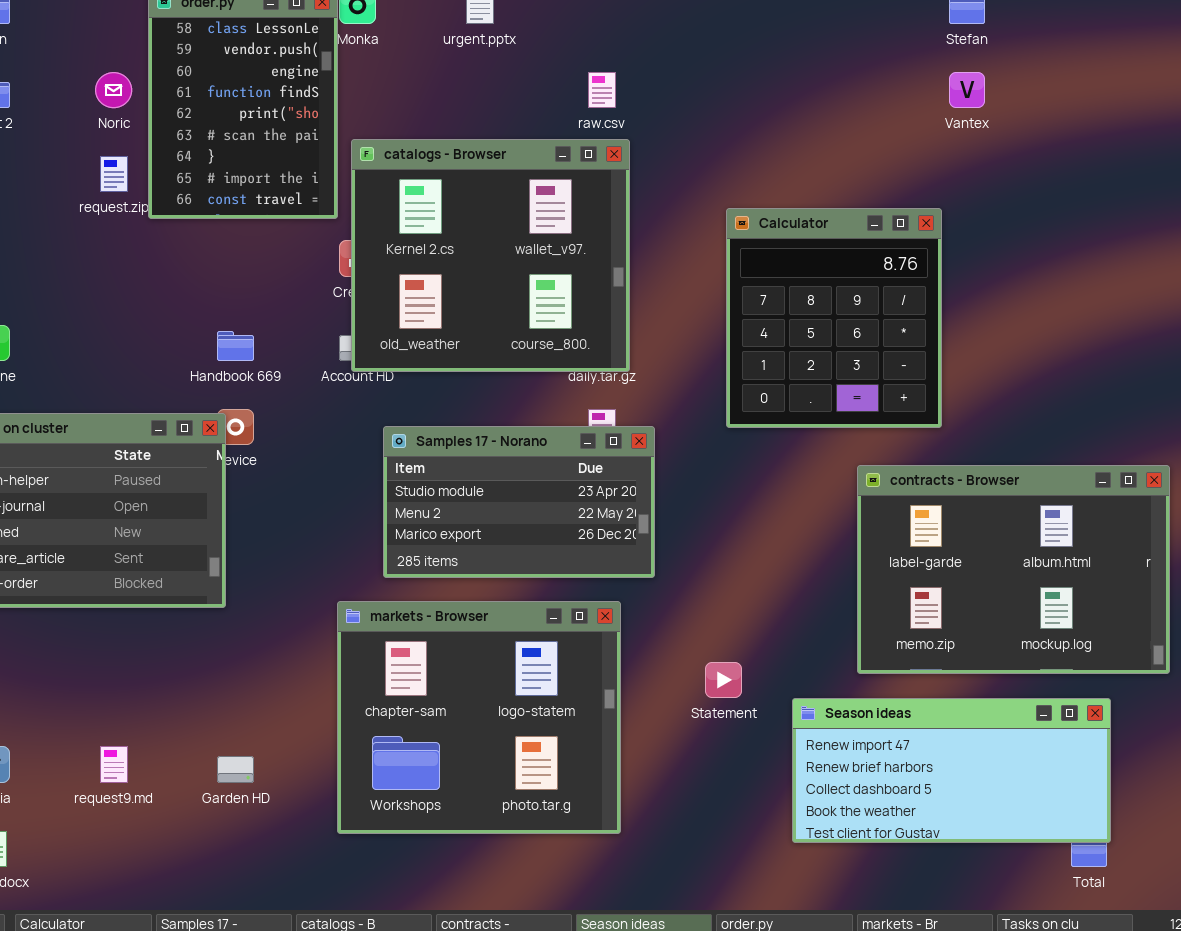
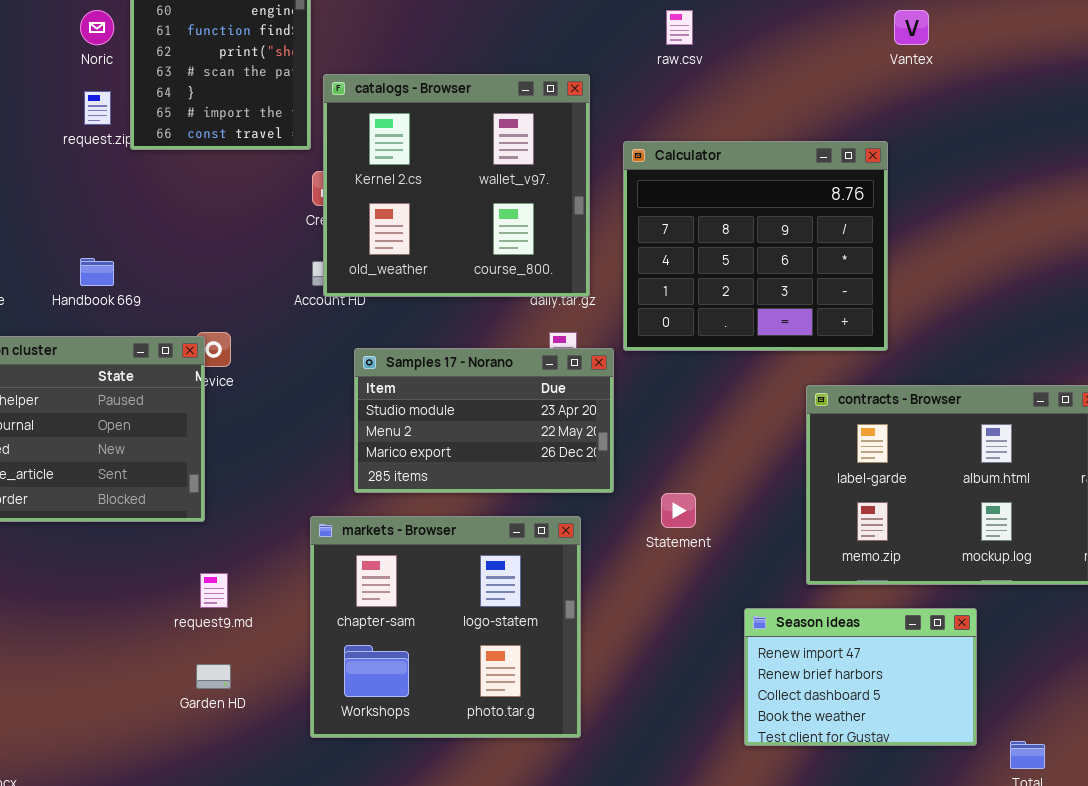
raw.csv: [588,72,616,108] -> [666,10,693,45], moved
Calculator: [726,208,942,428] -> [623,141,888,351], resized
Handbook 669: [217,331,254,361] -> [80,258,114,286], moved
Statement: [705,662,742,698] -> [661,493,696,528], moved
Season ideas: [792,698,1111,843] -> [744,608,977,746], resized
request9.md: [100,746,128,783] -> [200,573,228,608], moved

